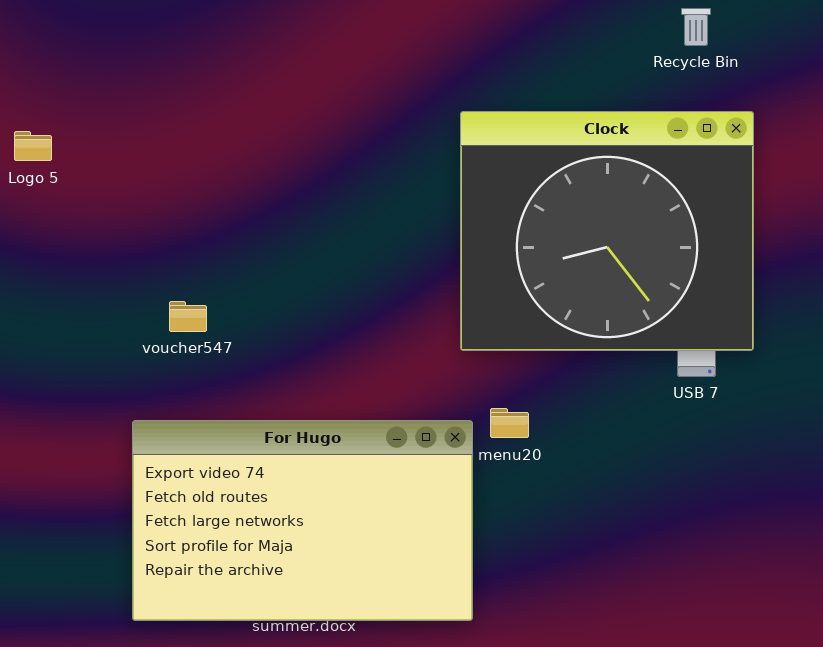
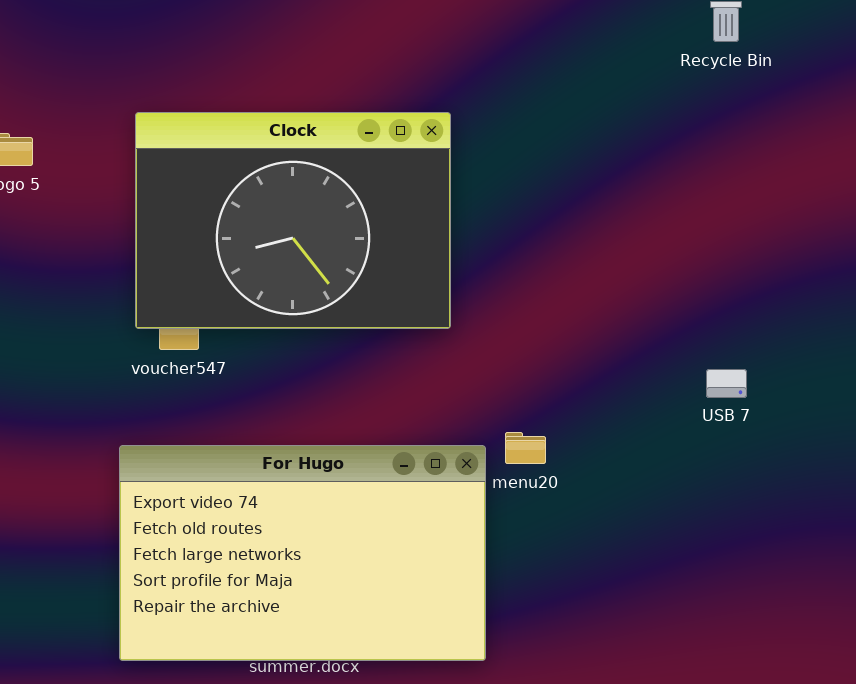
Clock: [460,111,754,351] -> [135,112,451,329], moved, resized

